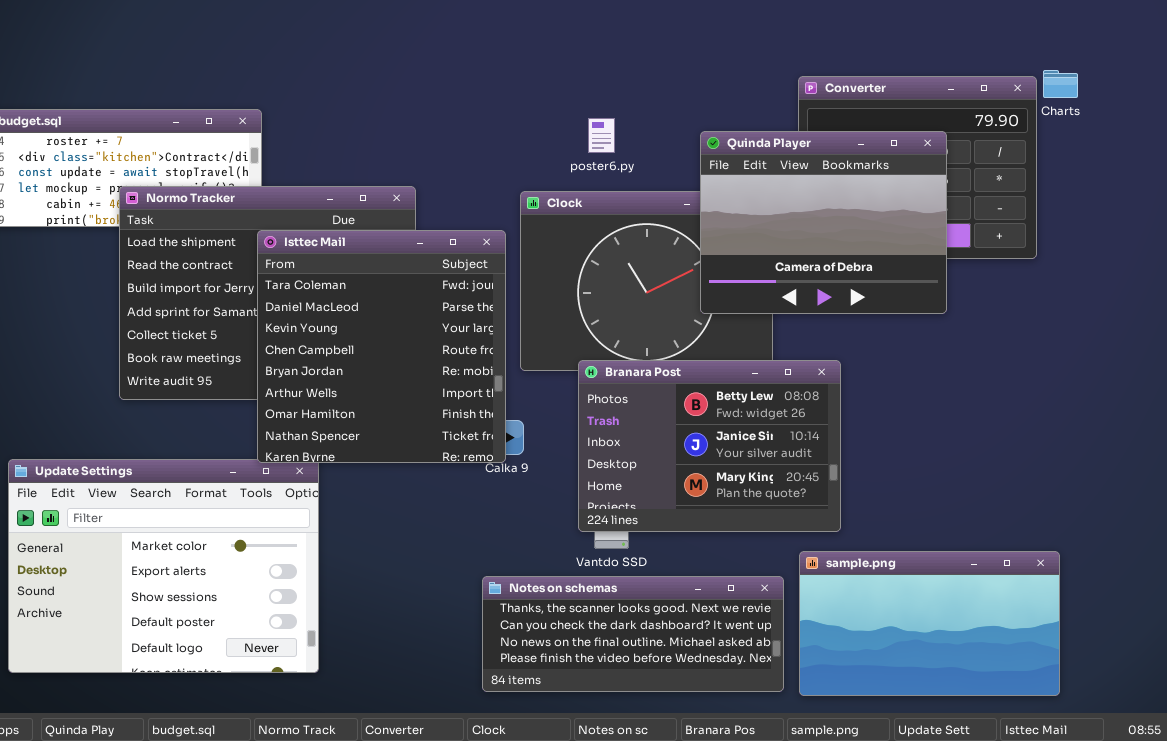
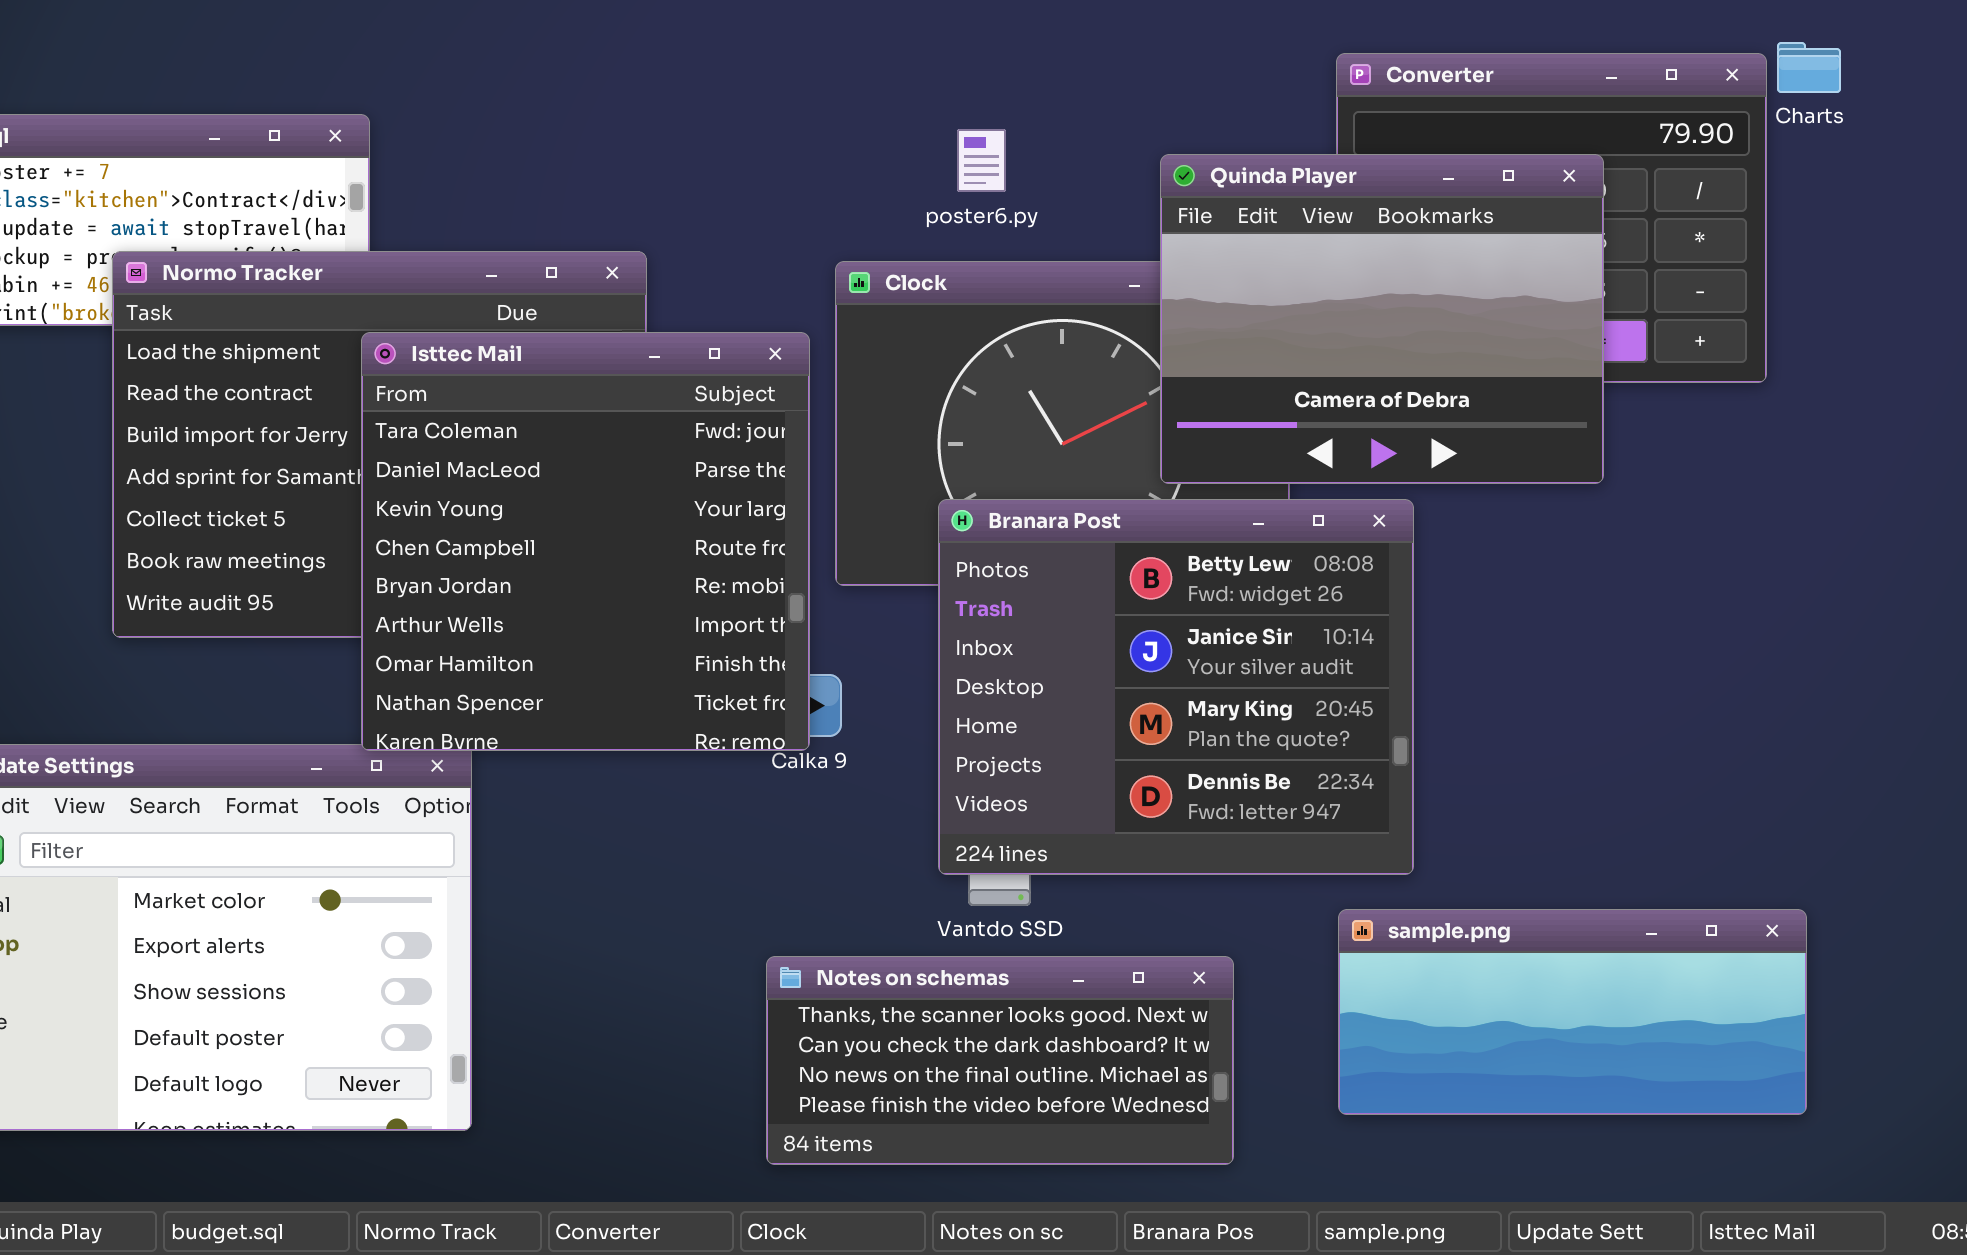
Branara Post: [578,360,841,532] -> [938,499,1414,875], resized
sample.png: [799,551,1060,696] -> [1338,909,1807,1115], resized
Notes on schemas: [482,576,784,692] -> [766,956,1234,1165], resized

